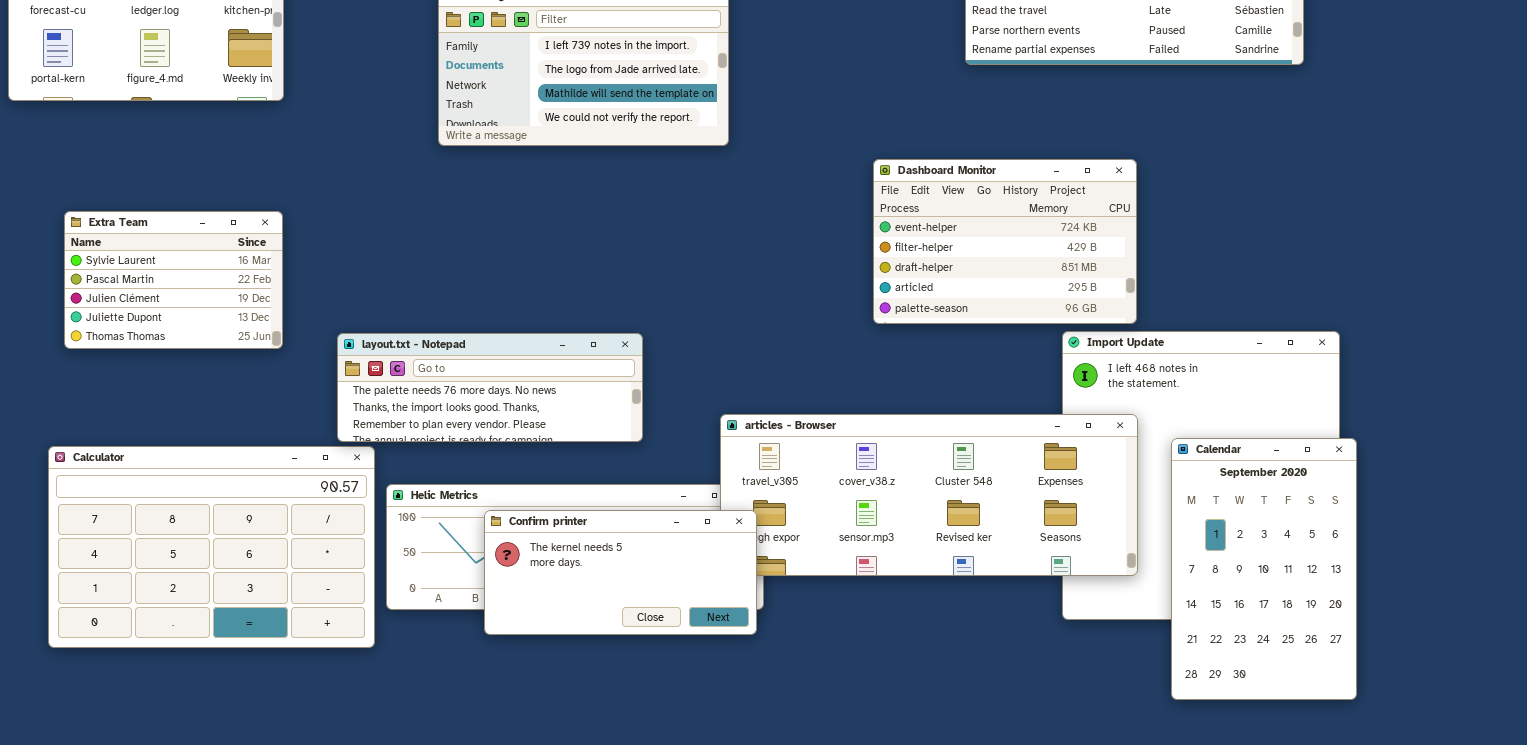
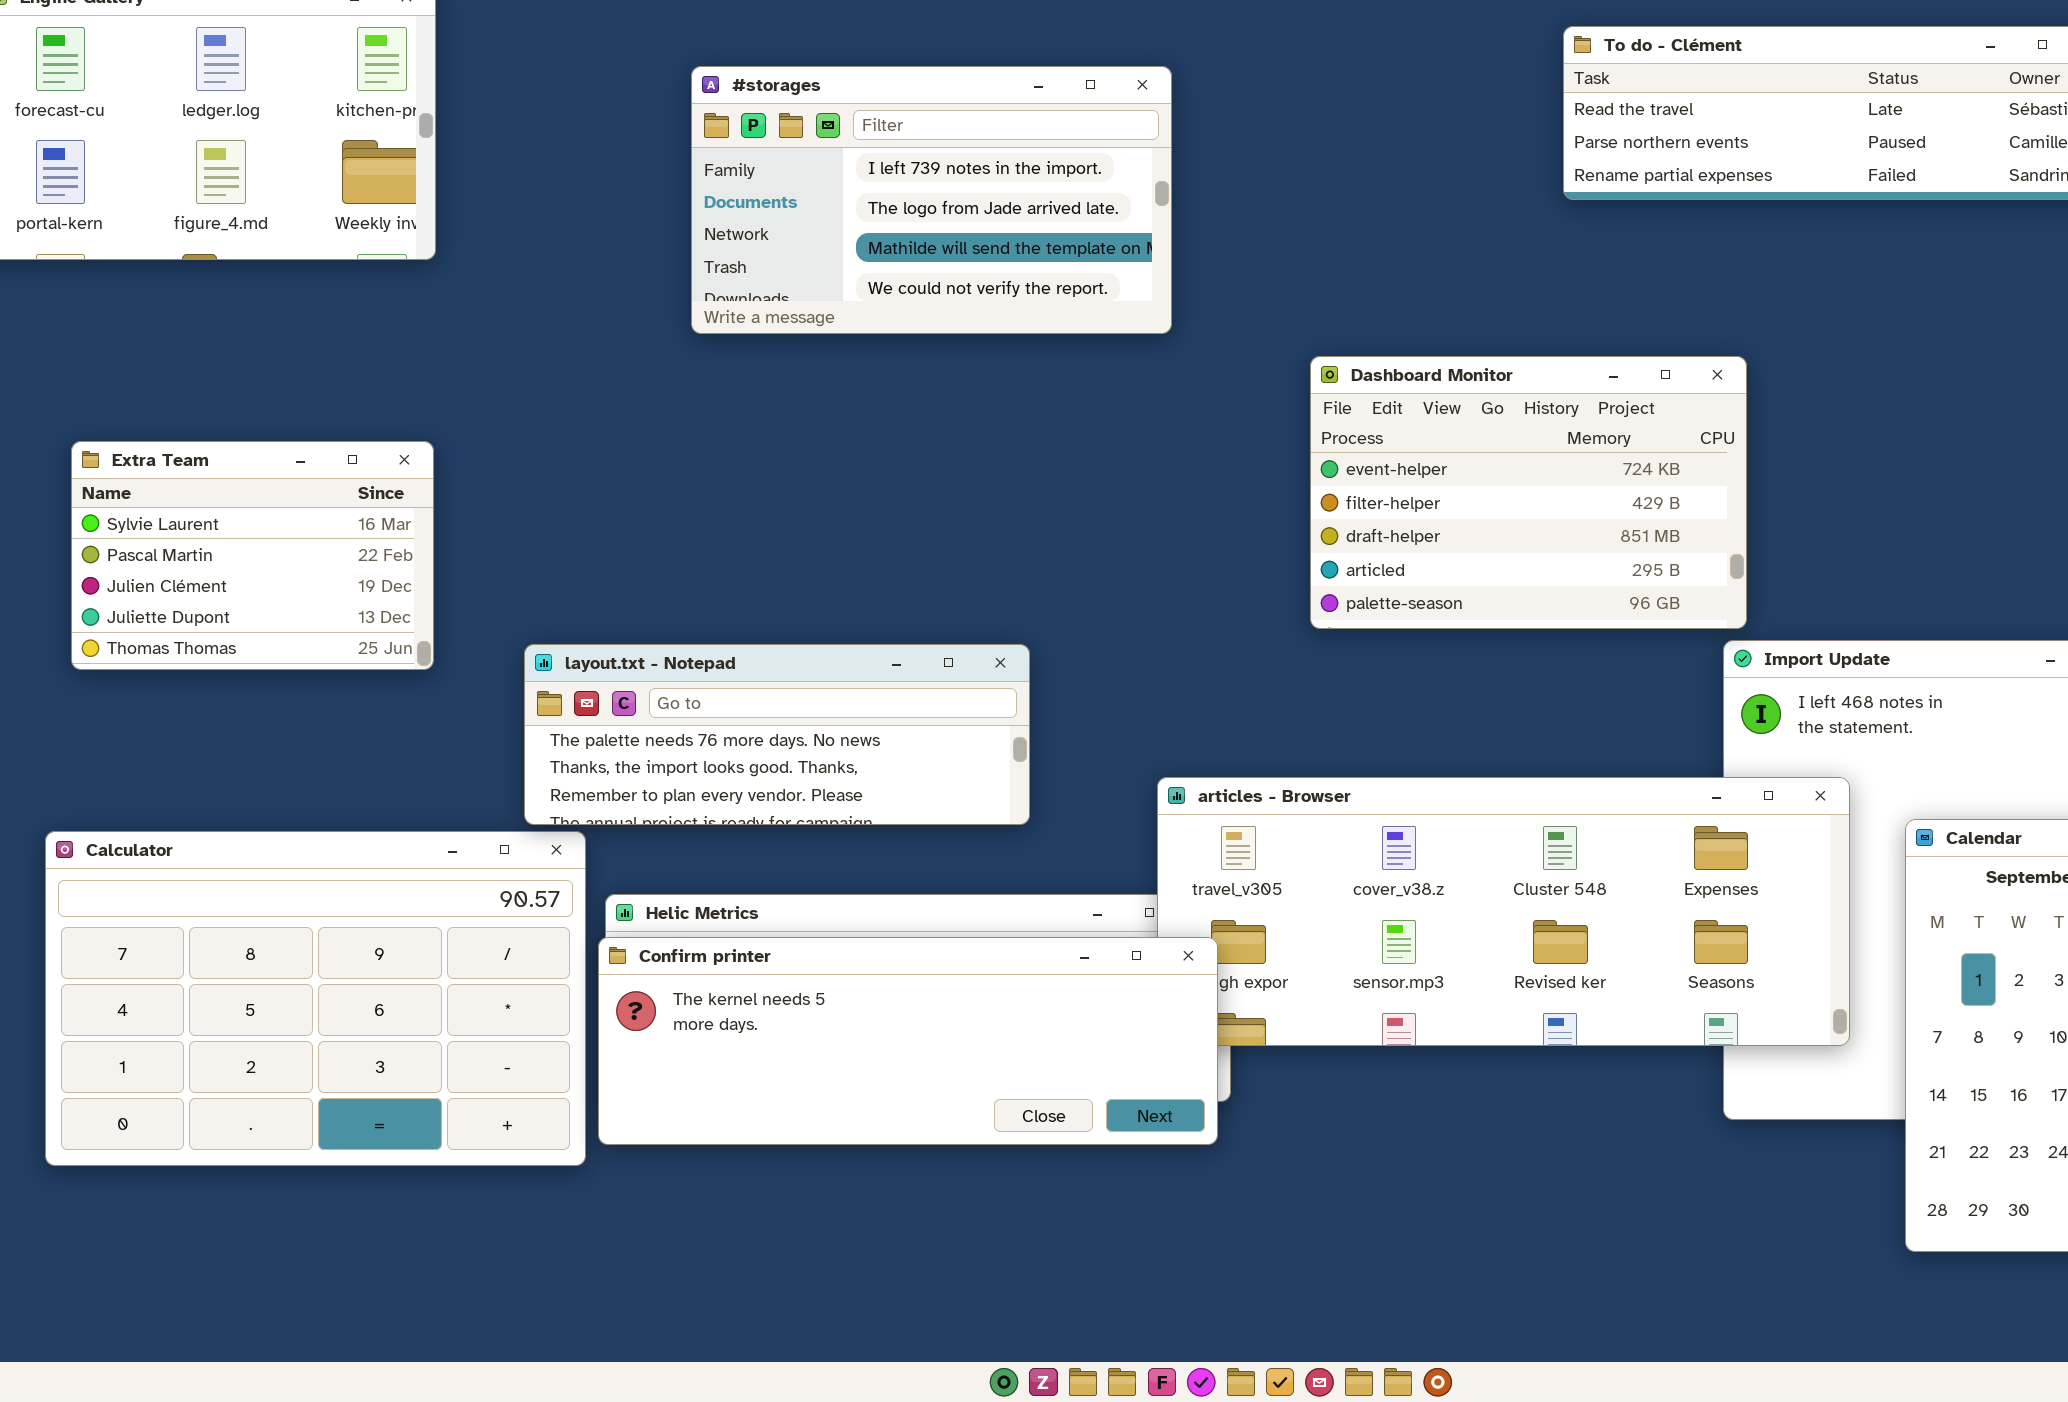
Dashboard Monitor: [873,159,1137,324] -> [1310,356,1747,629], moved
Confirm printer: [484,510,757,635] -> [598,937,1218,1145], resized

